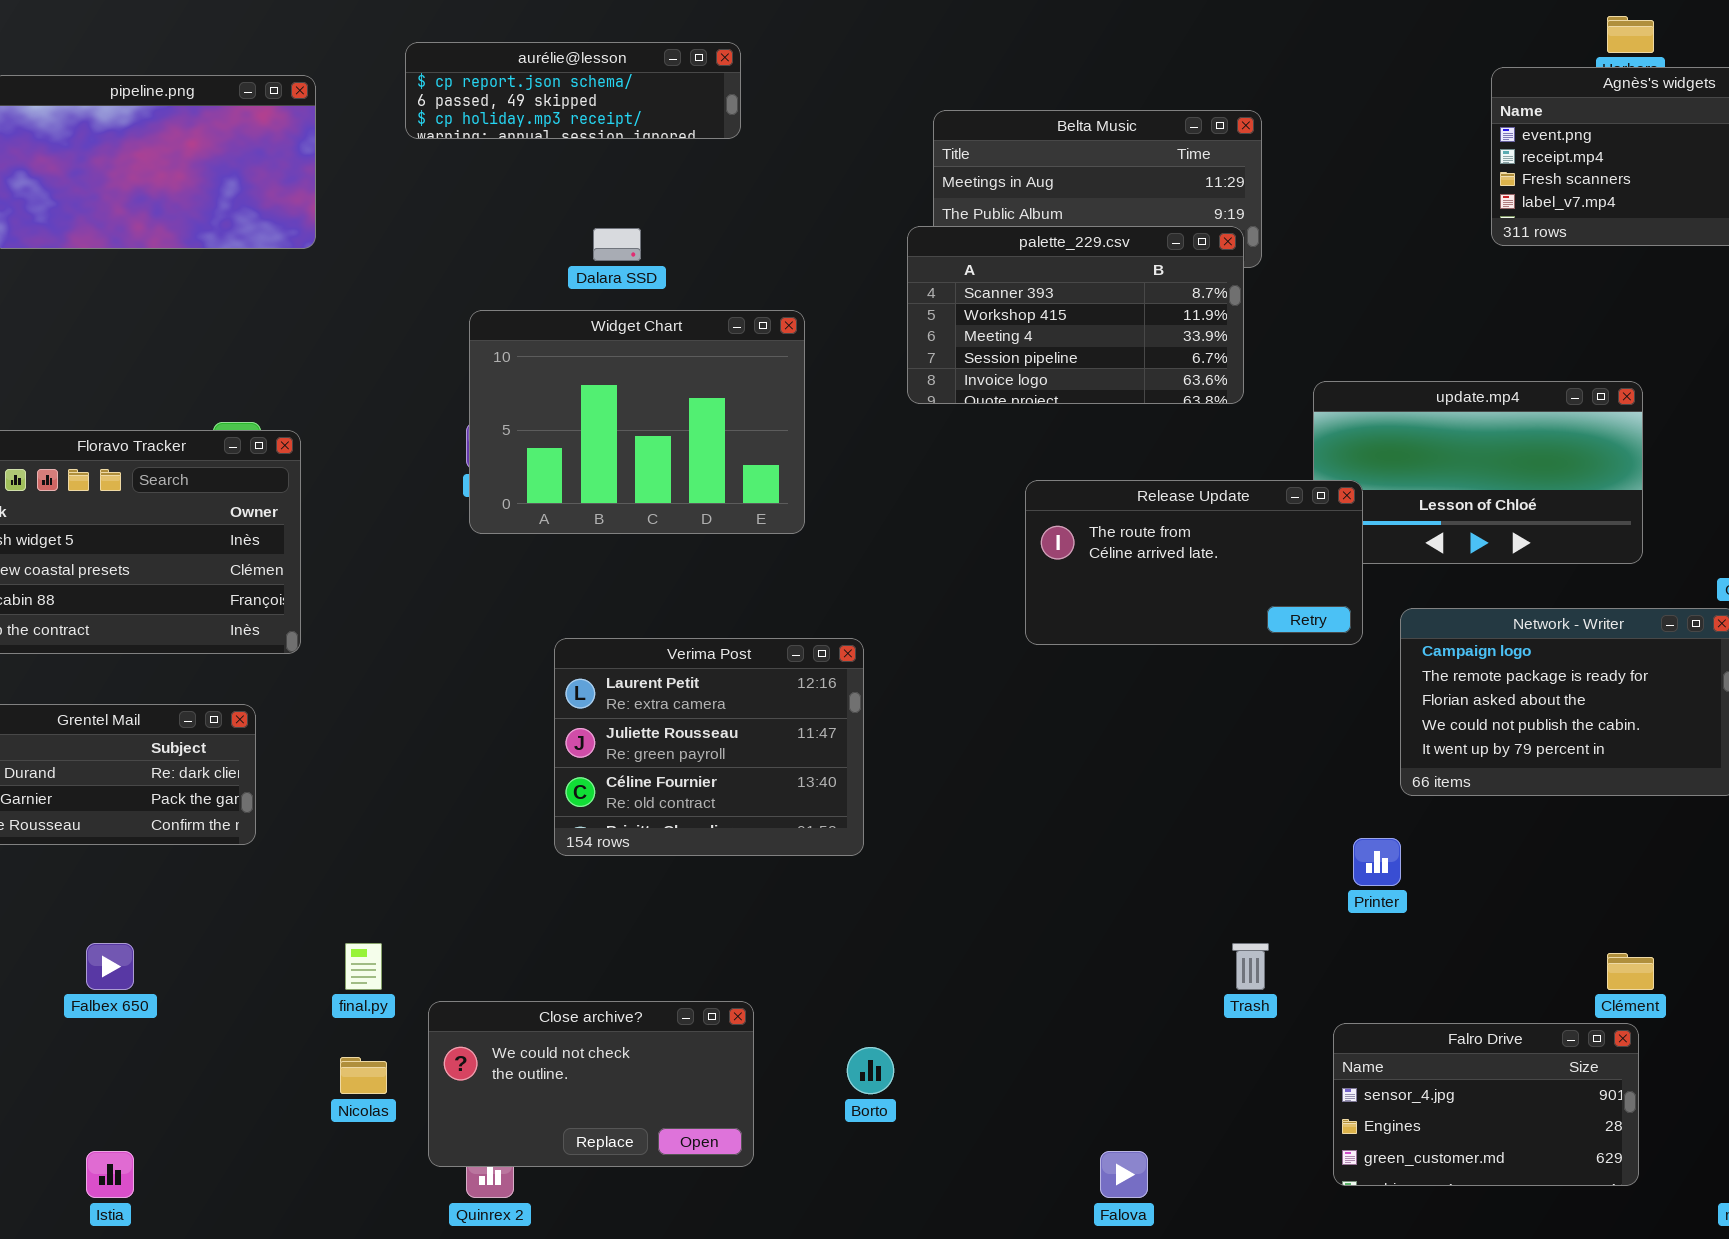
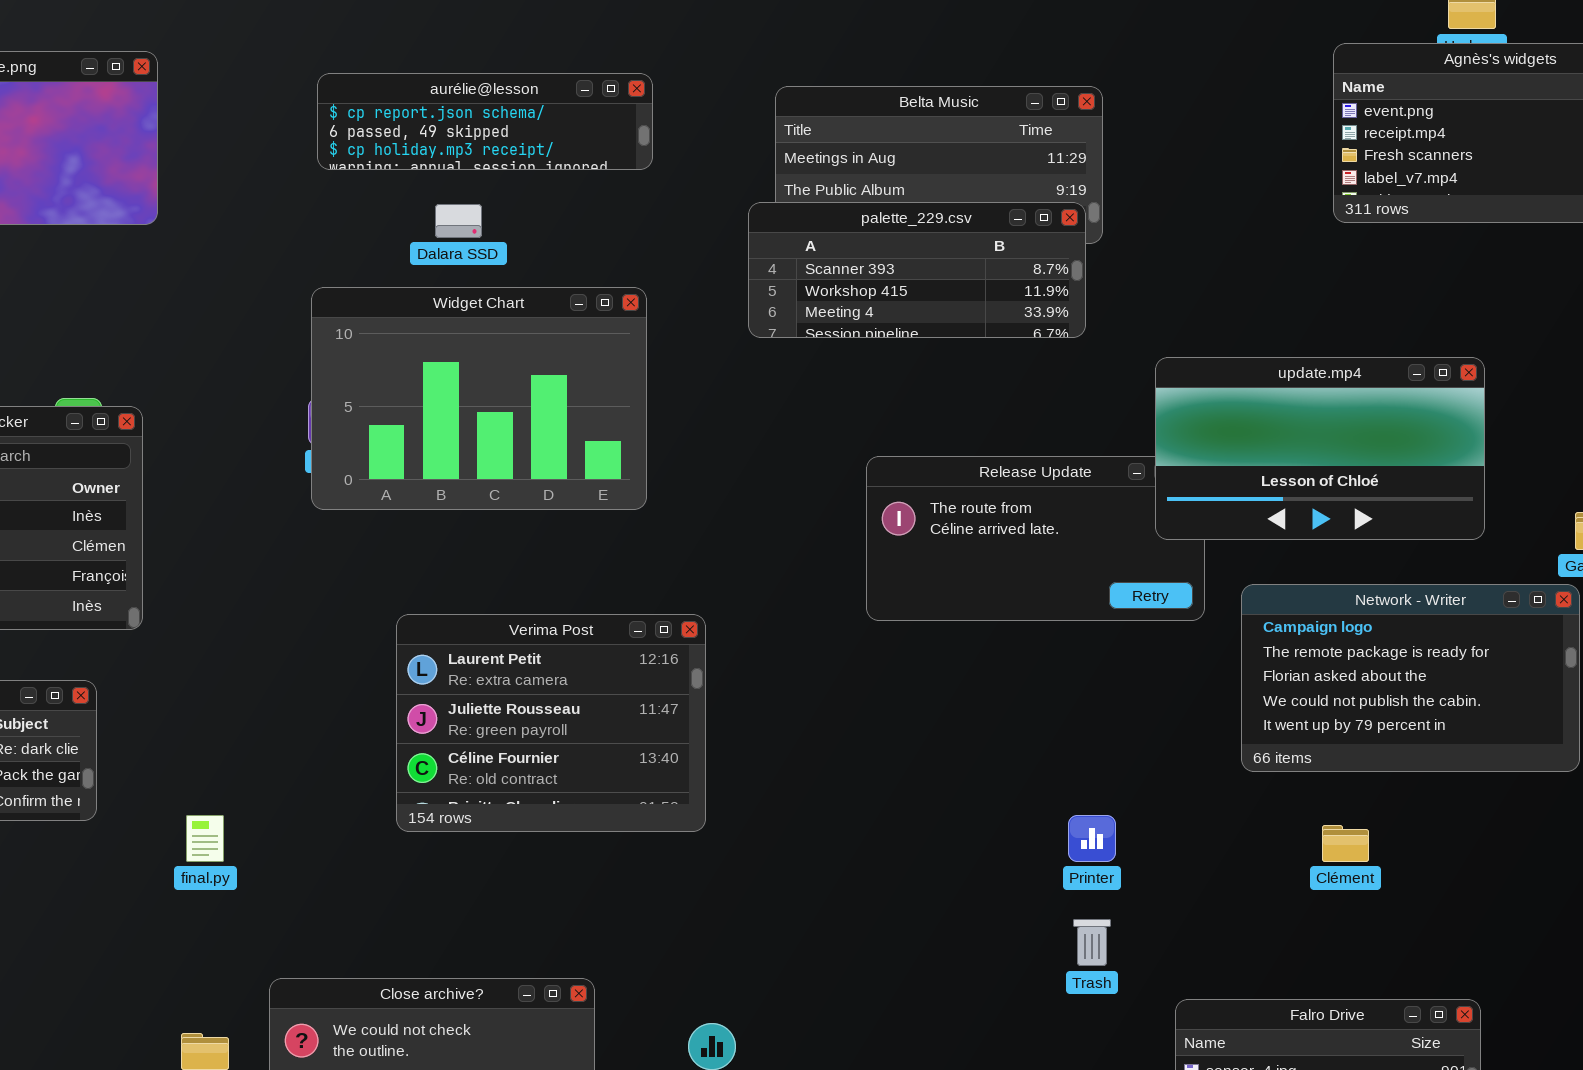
aurélie@lesson: [405,42,741,139] -> [317,73,653,170], moved
palette_229.csv: [907,226,1244,404] -> [748,202,1086,338], resized
update.mp4: [1313,381,1643,564] -> [1155,357,1485,540], raised
Printer: [1353,838,1401,886] -> [1068,815,1116,862], moved
final.py: [345,943,382,990] -> [186,815,224,862], moved
Clément: [1607,953,1654,990] -> [1322,825,1369,862], moved

